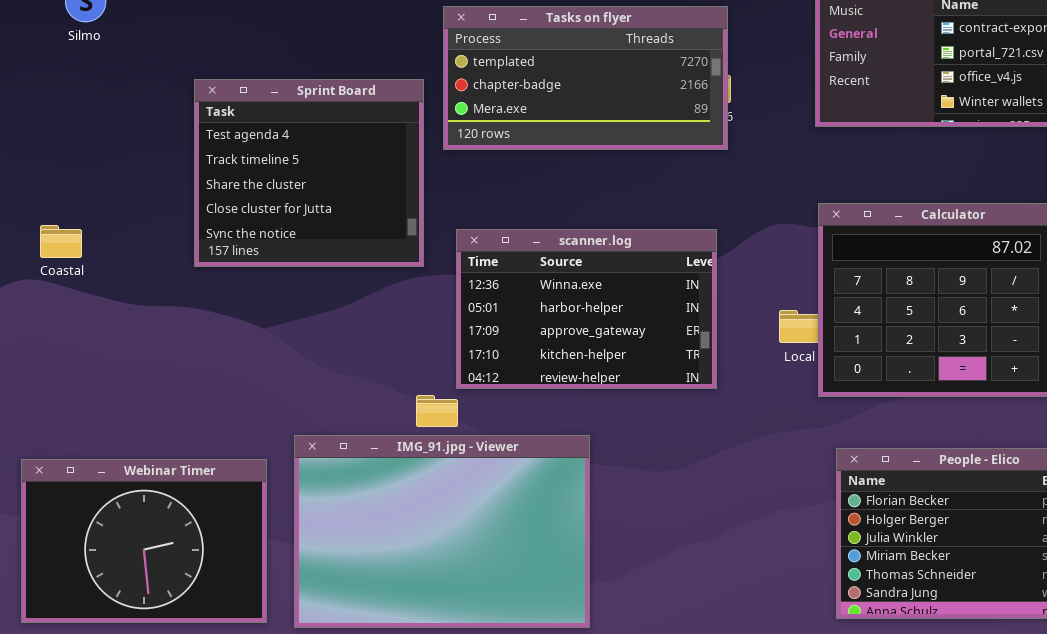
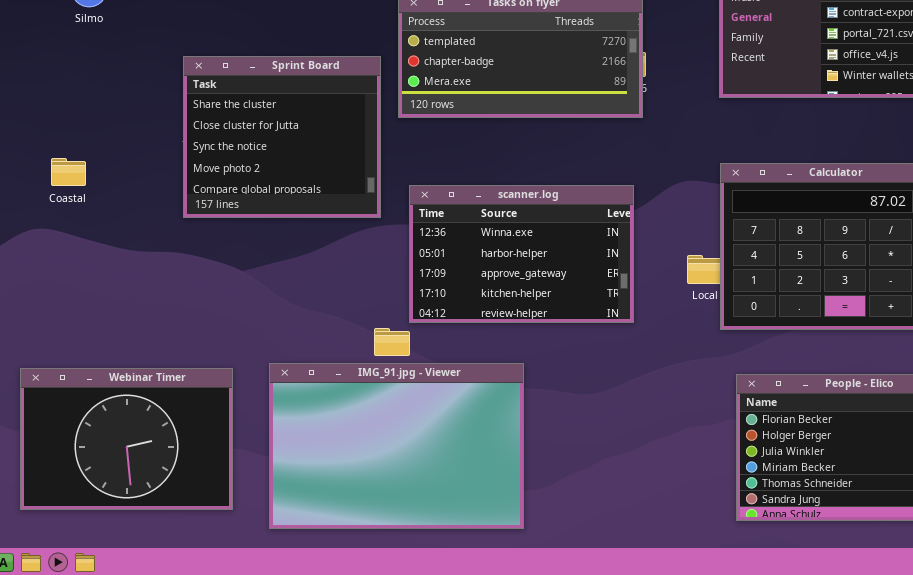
Sprint Board: [194,79,424,267] -> [183,56,381,218], scrolled down 2 rows
Coastal: [40,225,82,258] -> [51,158,86,186], moved
Webinar Timer: [21,459,267,623] -> [20,368,233,510], moved

